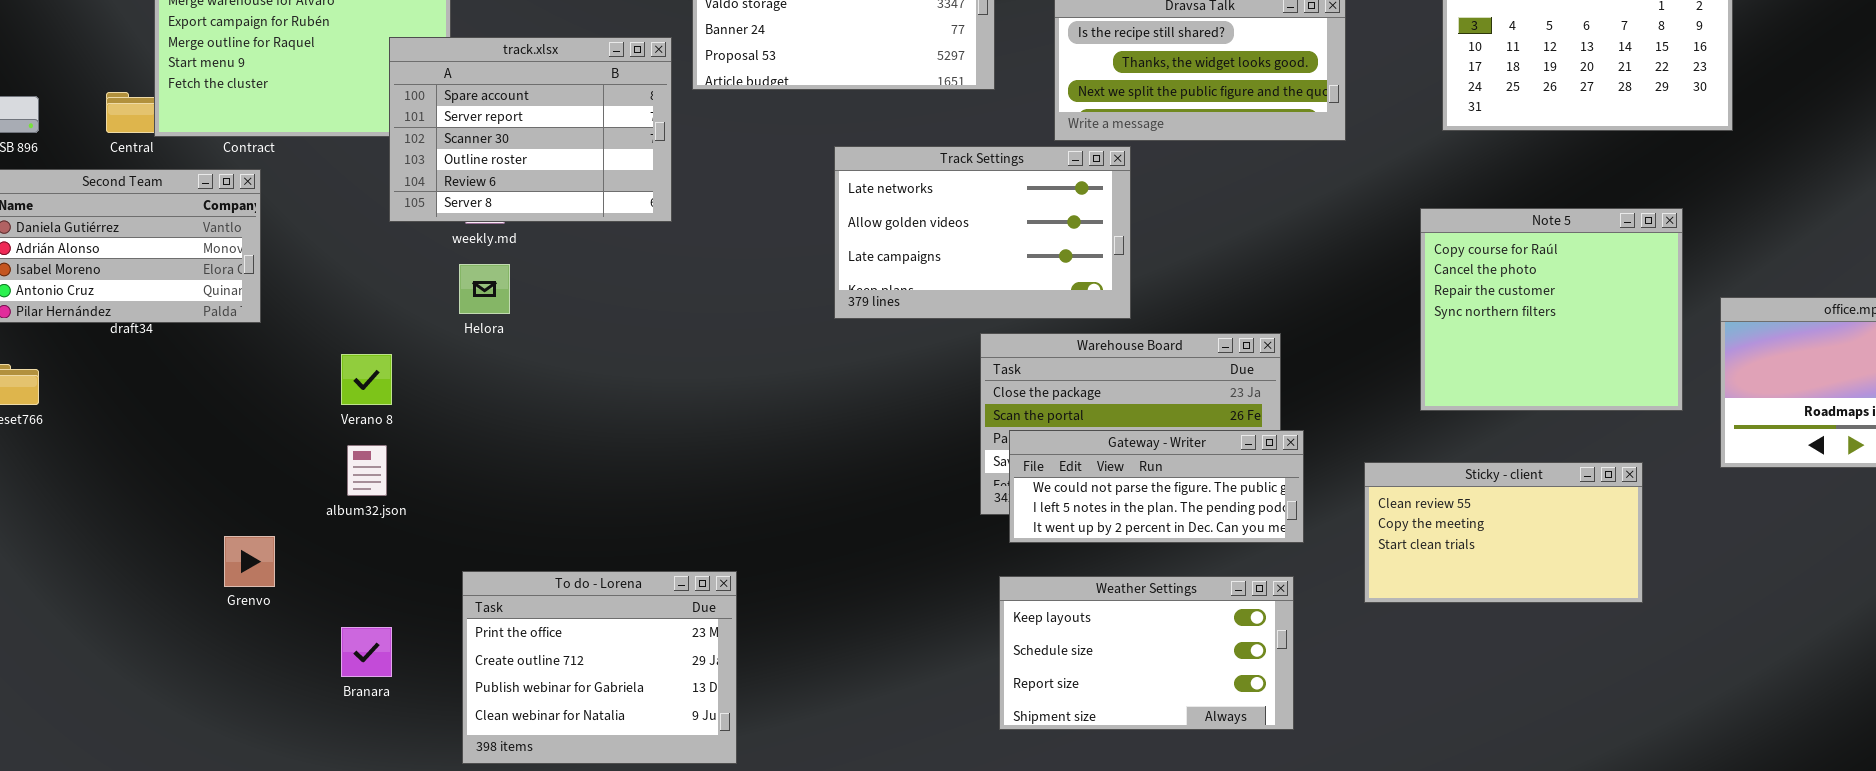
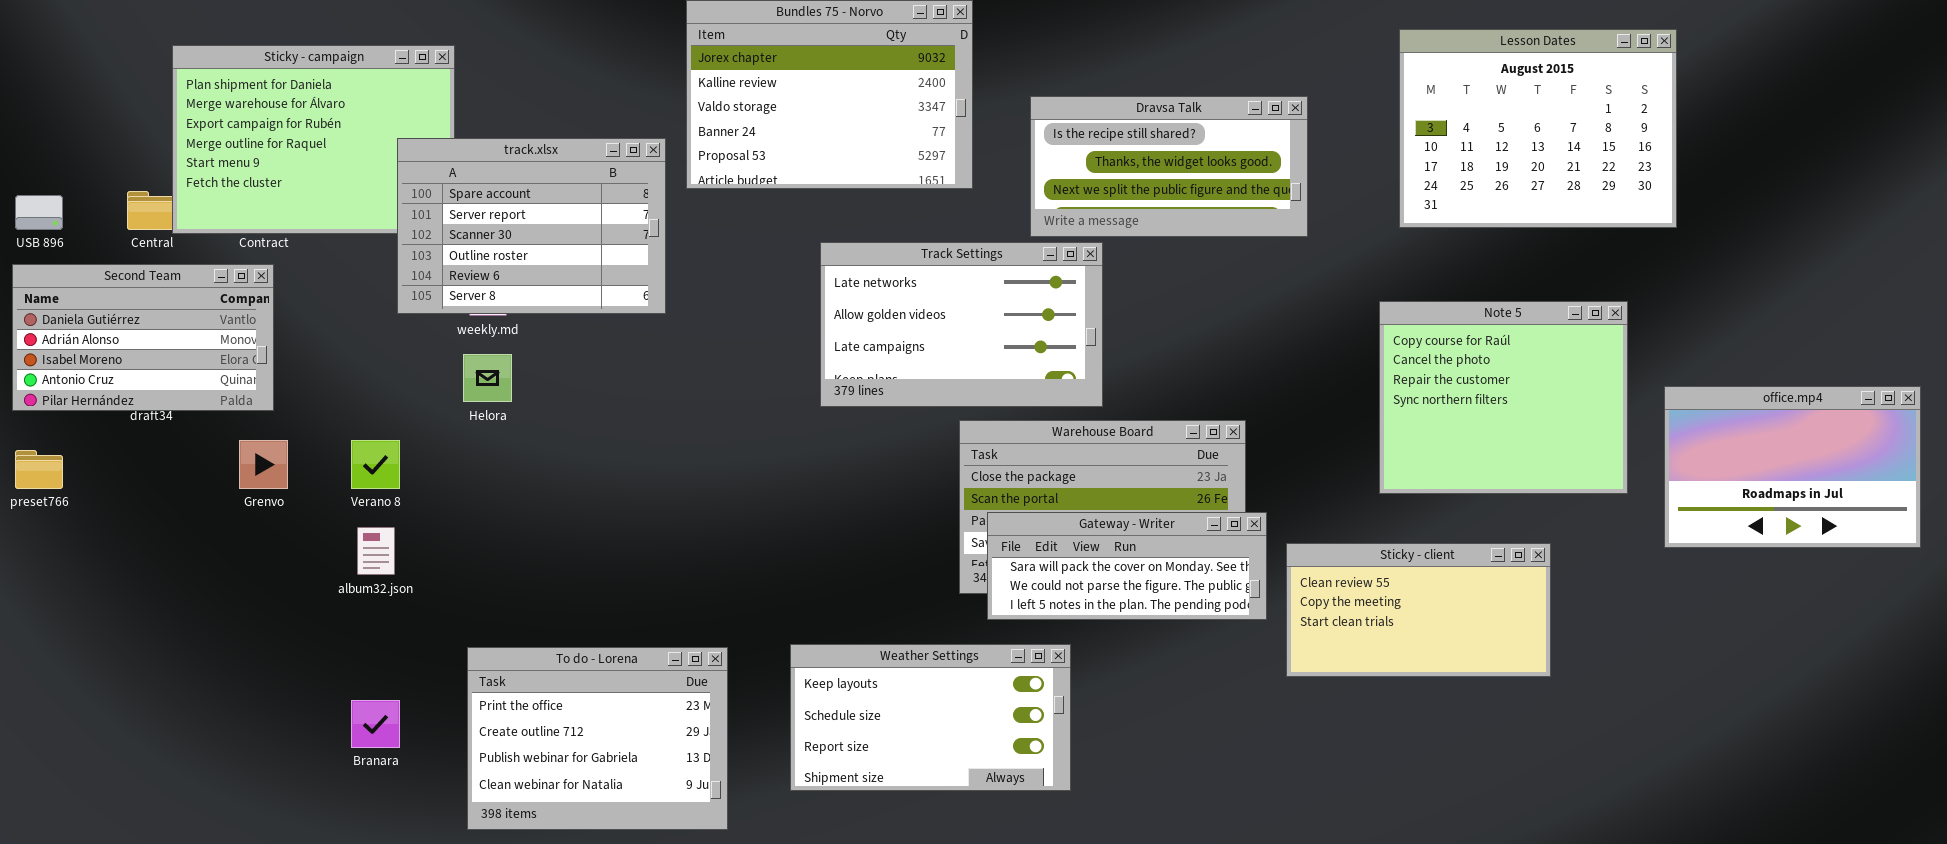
Gateway - Writer: [1009,430,1304,543] -> [987,512,1267,620], scrolled up 1 row
Sticky - client: [1364,462,1643,603] -> [1286,543,1551,677], moved
Grenvo: [224,536,275,587] -> [239,440,288,489], moved
Weather Settings: [999,576,1294,730] -> [790,644,1071,791], moved

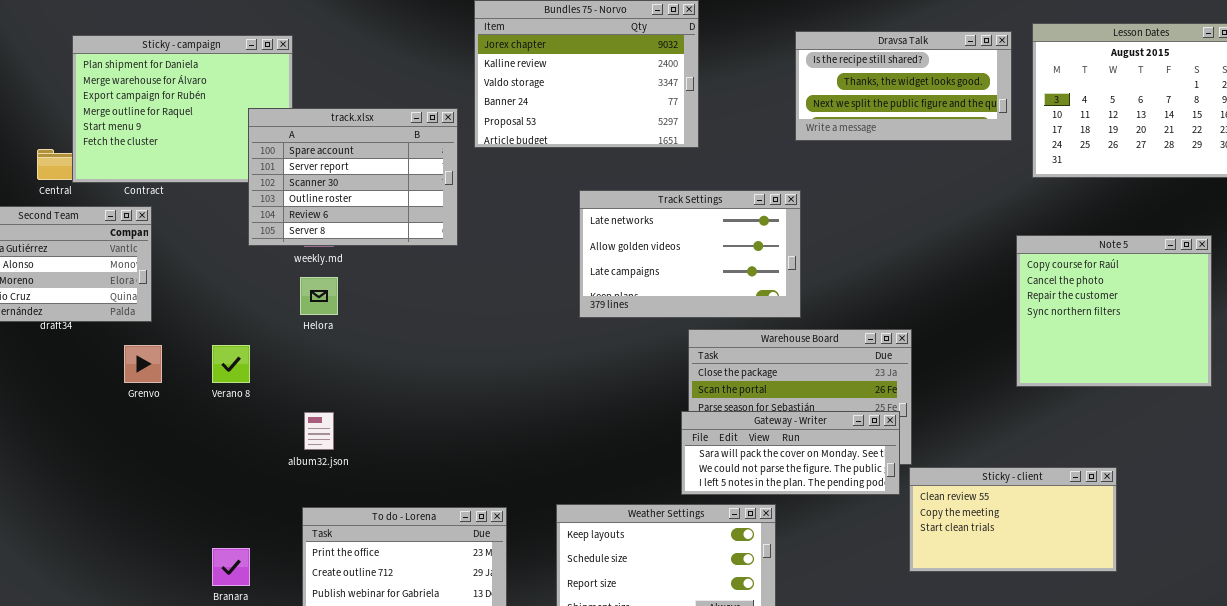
Dravsa Talk: [1030,96,1308,237] -> [795,31,1012,141], moved
Gateway - Writer: [987,512,1267,620] -> [681,411,900,495], moved
album32.json: [357,527,395,575] -> [304,412,334,450], moved
Sticky - client: [1286,543,1551,677] -> [909,467,1117,572], moved

